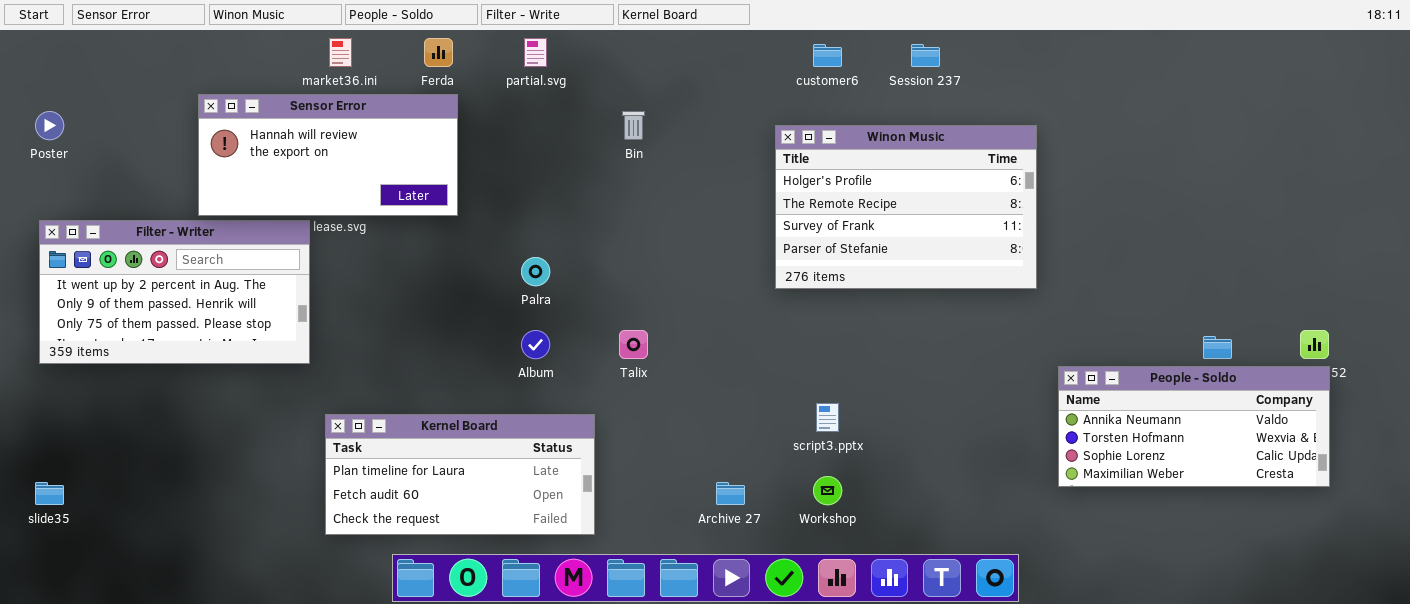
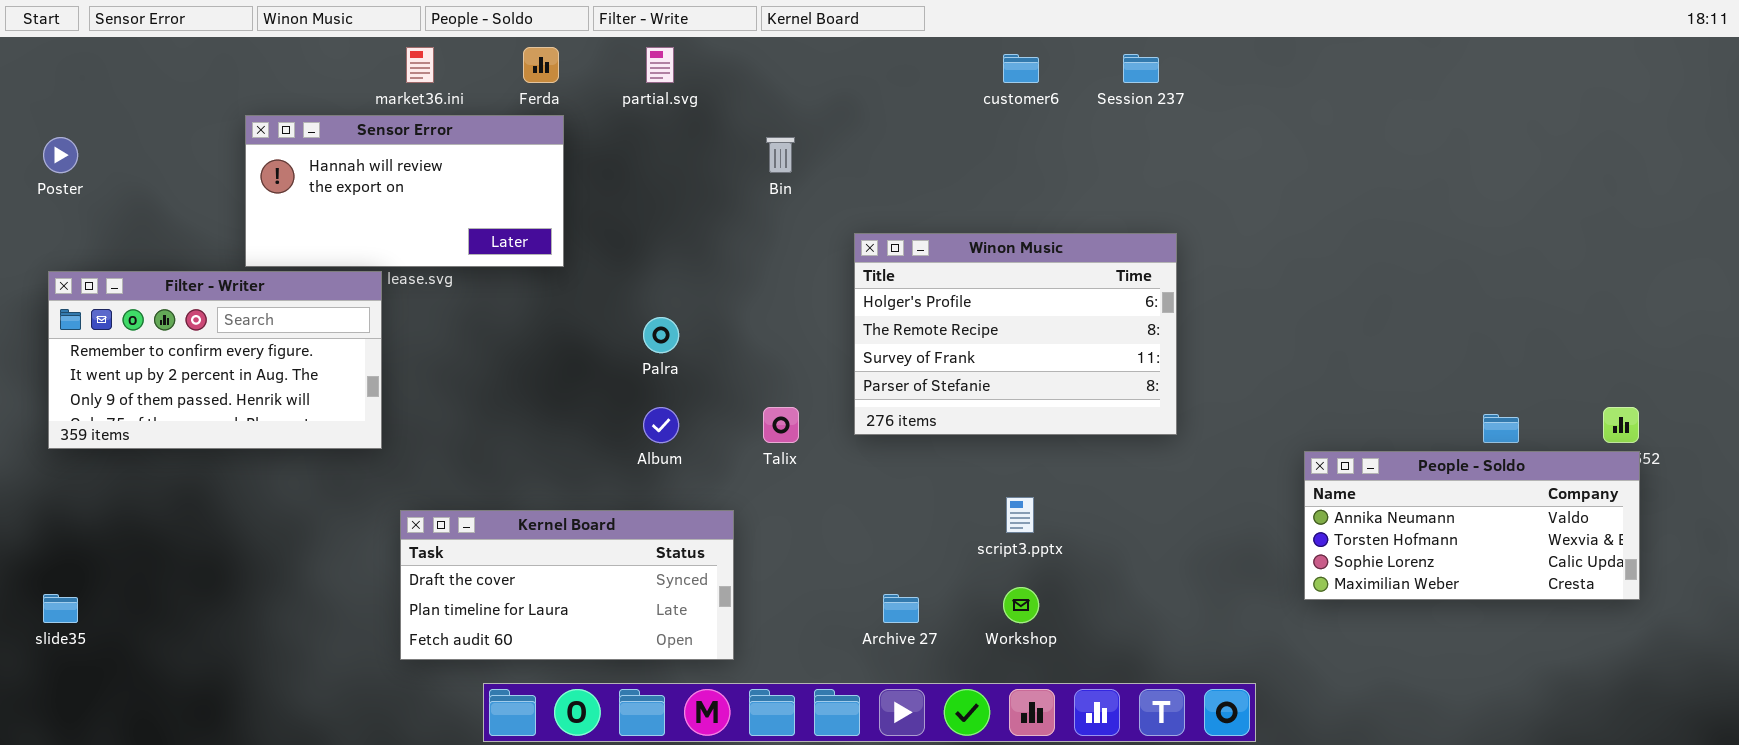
Winon Music: [775,125,1037,289] -> [854,233,1177,435], moved
Filter - Writer: [39,220,310,364] -> [48,271,382,449], scrolled up 1 row
Kernel Board: [325,414,595,535] -> [400,510,734,660], scrolled up 1 row

